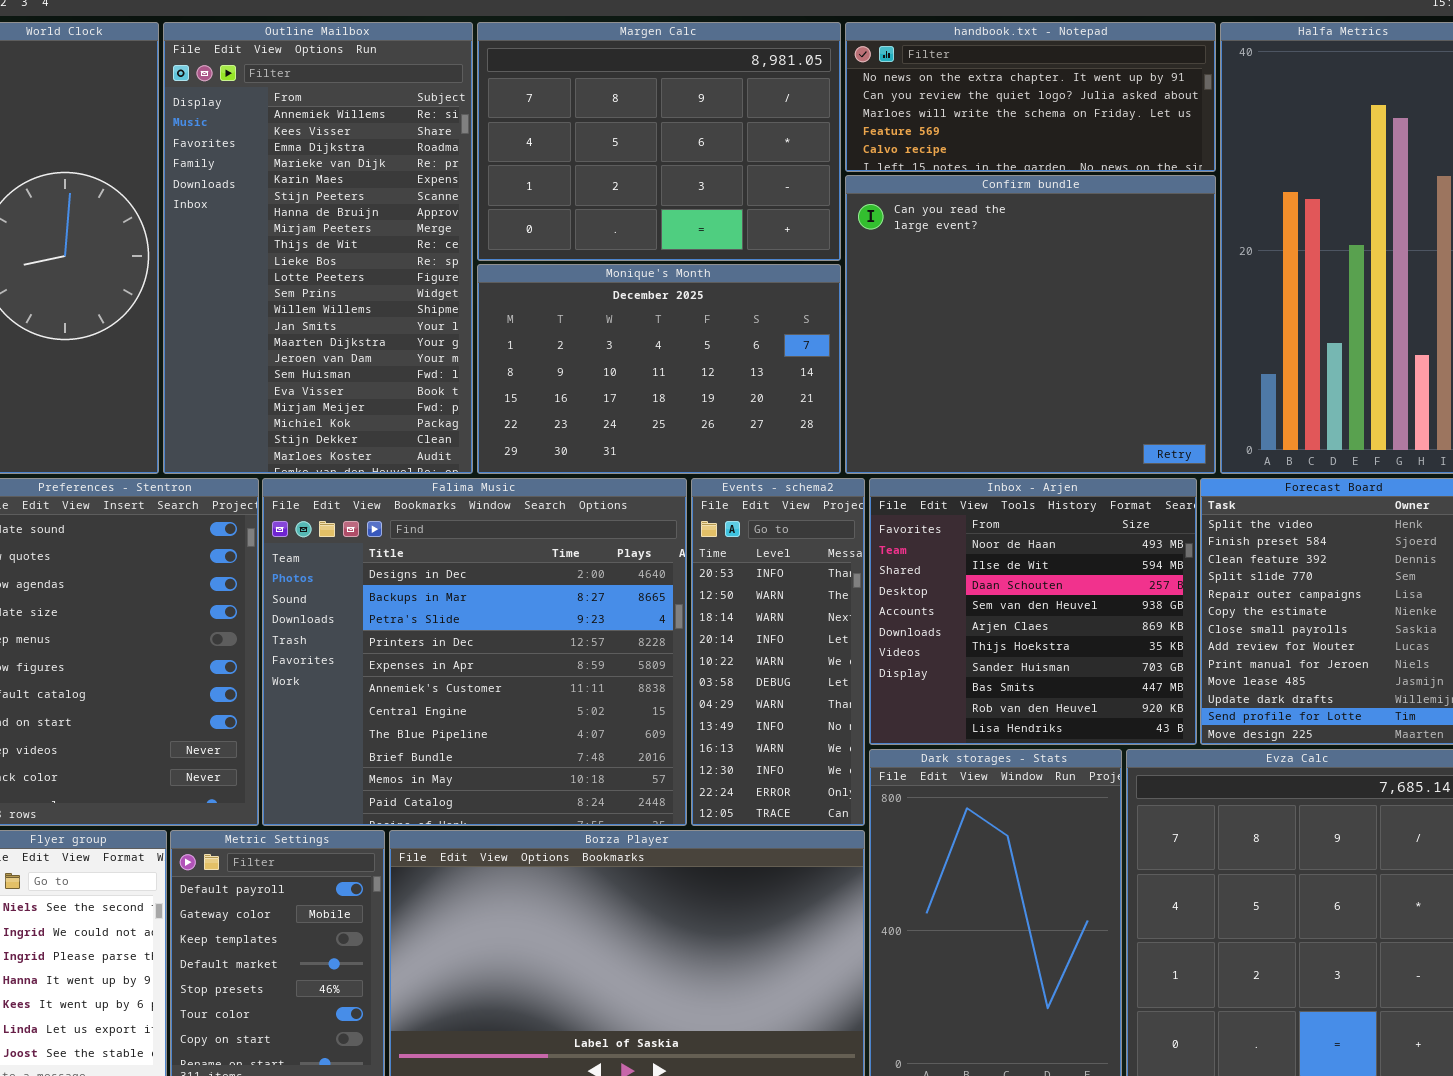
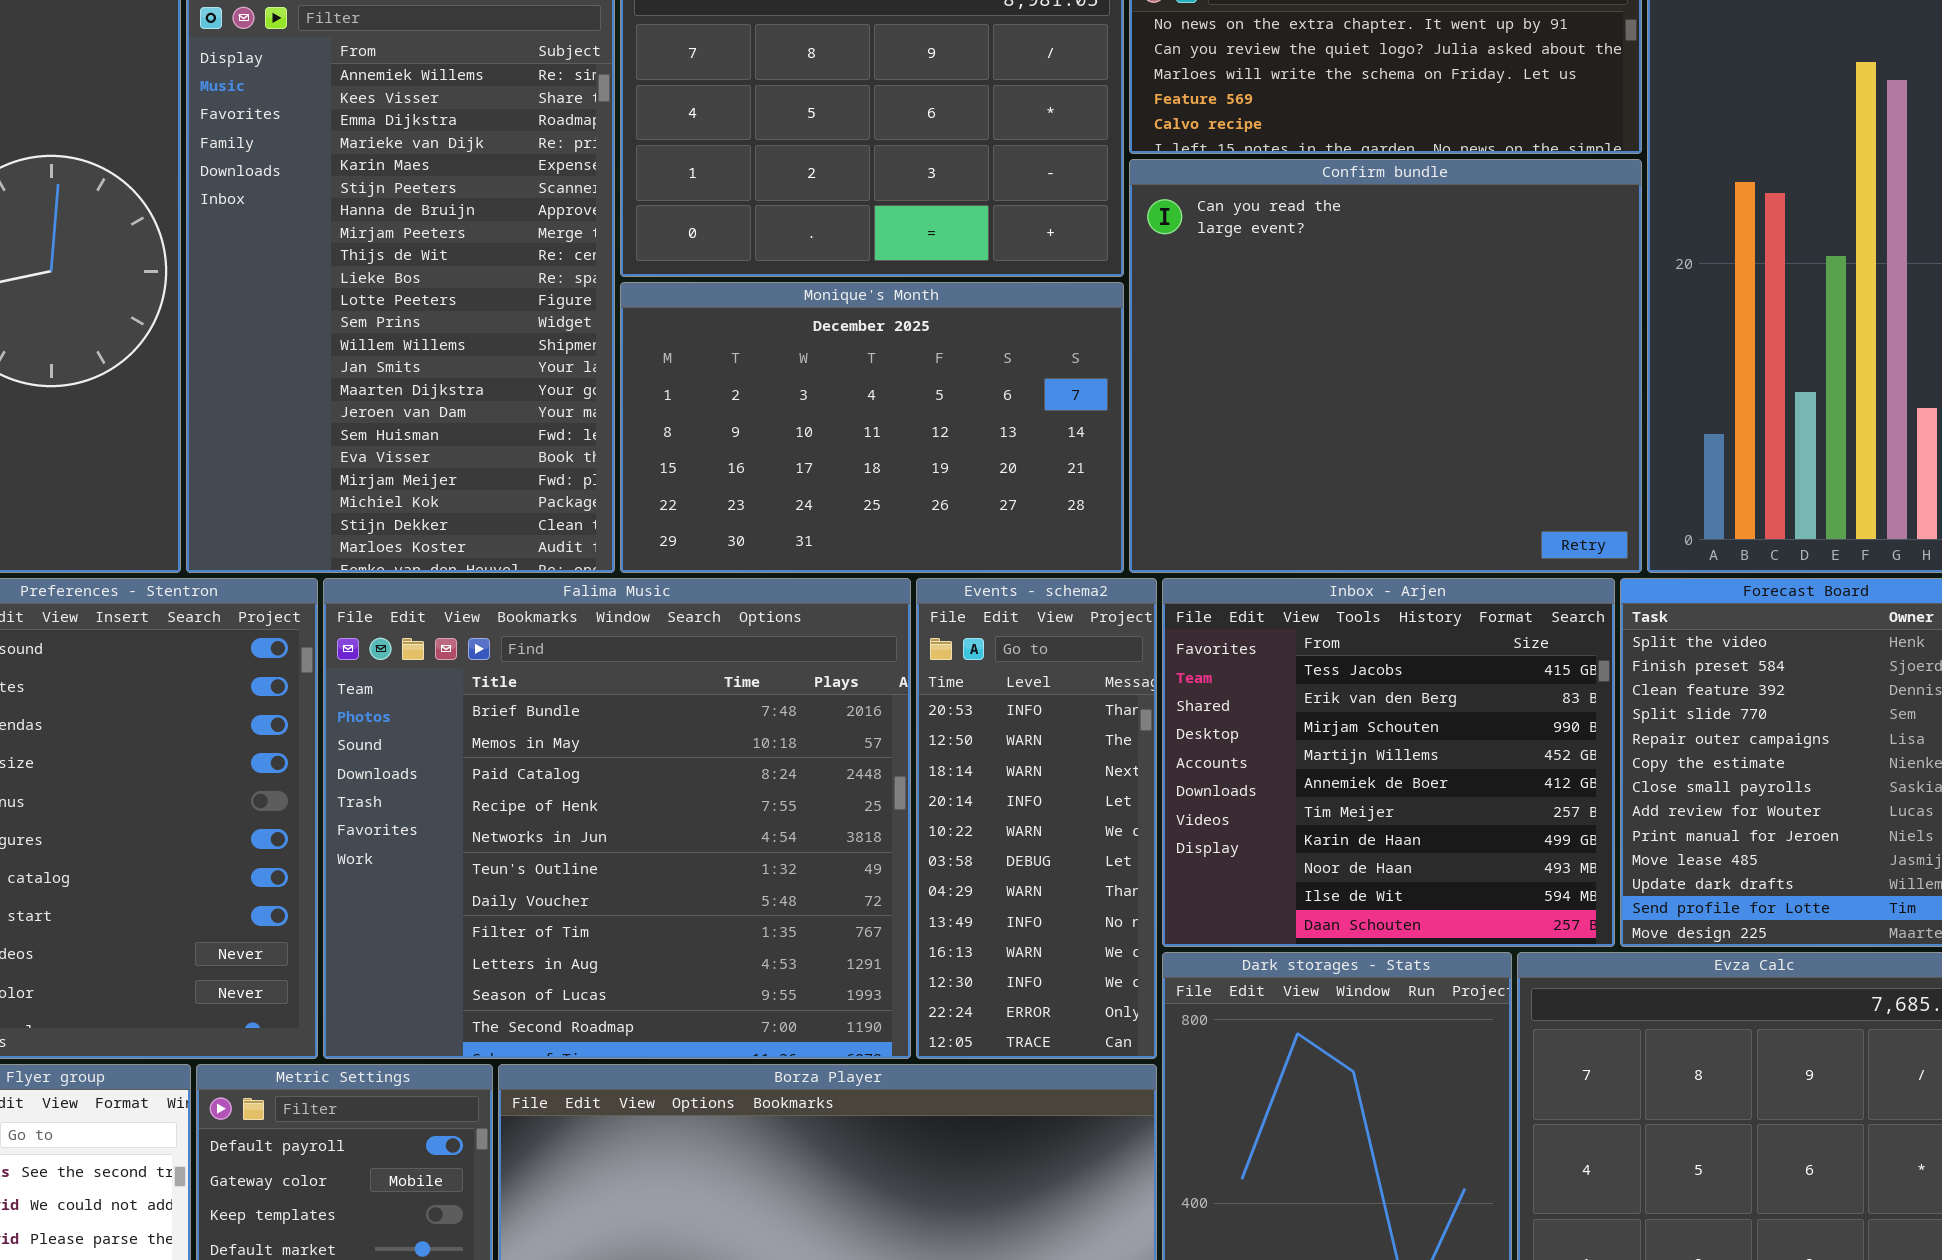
Falima Music: [262,478,687,826] -> [323,578,911,1059], scrolled down 8 rows
Inbox - Arjen: [869,478,1197,745] -> [1162,578,1615,947], scrolled up 7 rows

